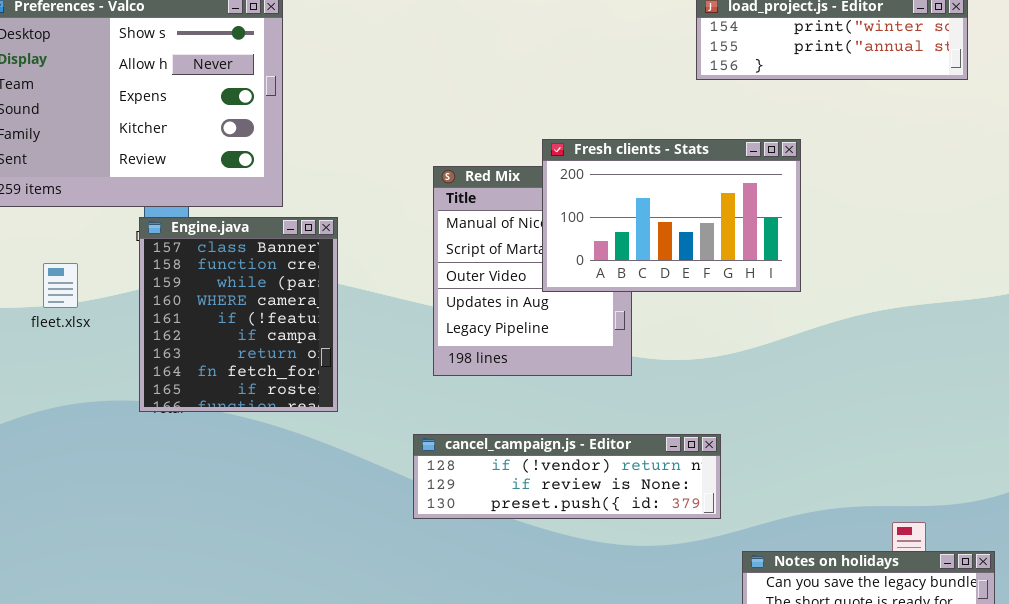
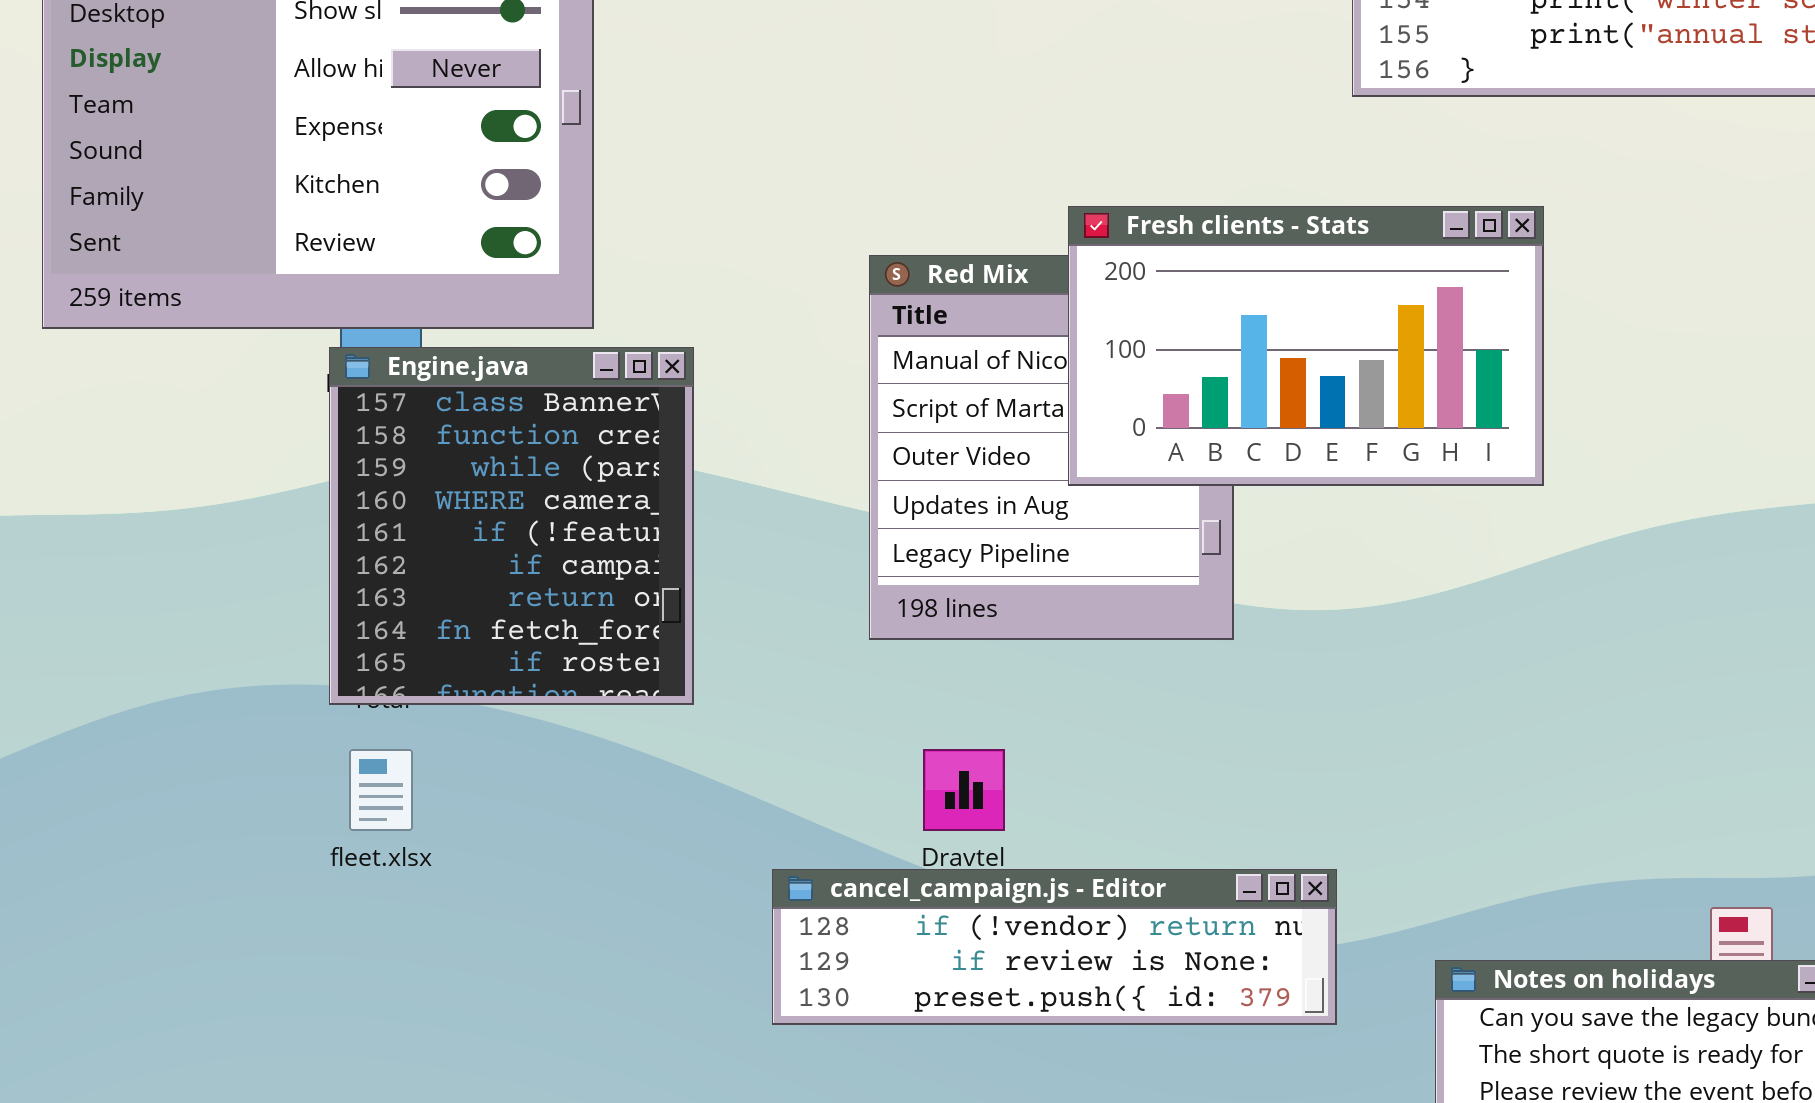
fleet.xlsx: [43,263,78,308] -> [349,749,413,831], moved
cancel_campaign.js - Editor: [413,434,721,519] -> [772,869,1337,1025], moved

